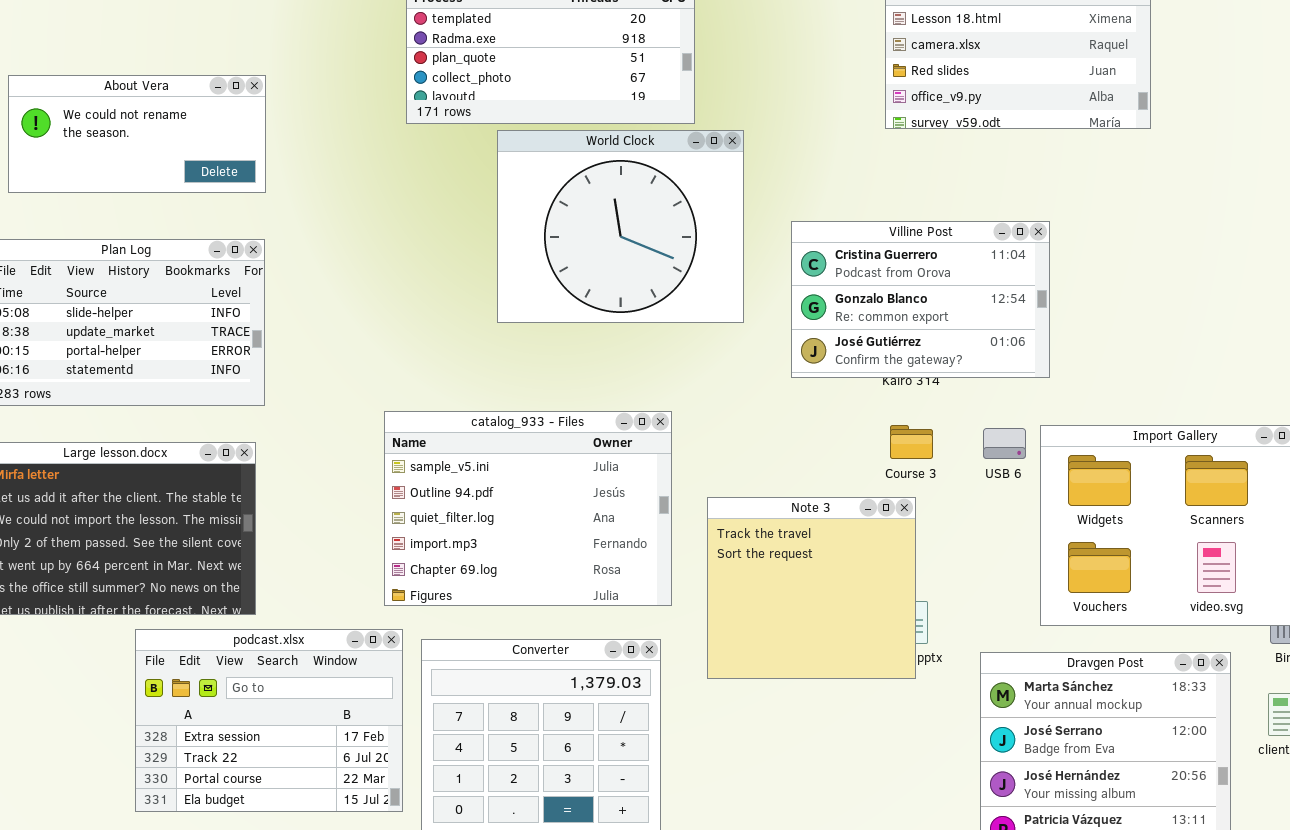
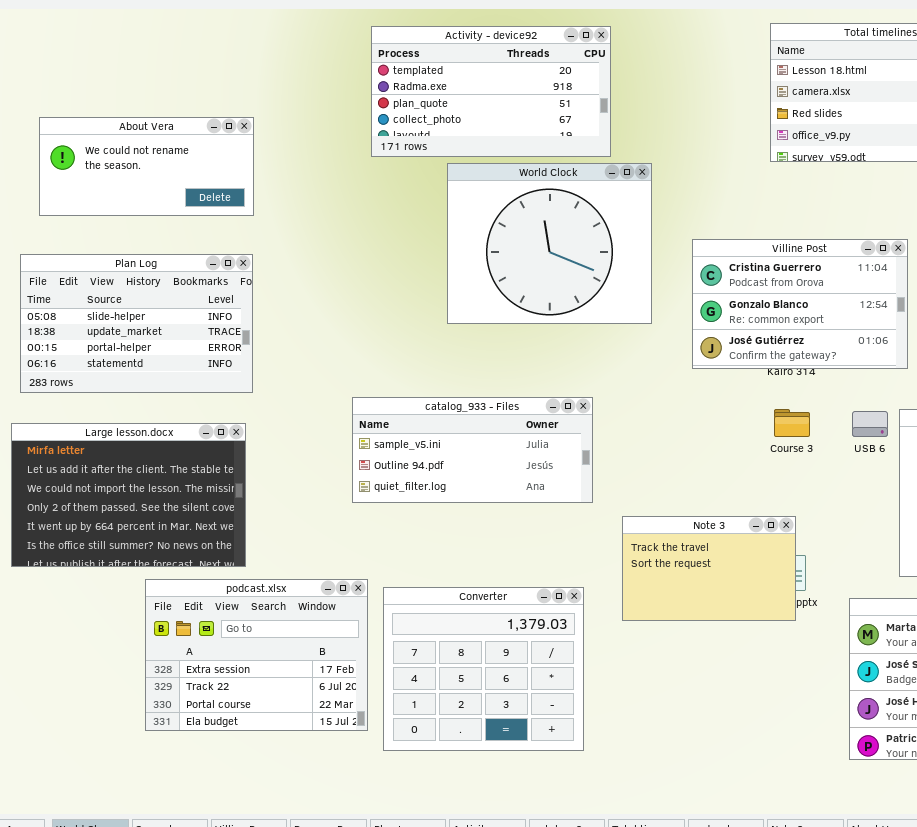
catalog_933 - Files: [384,411,672,606] -> [352,397,593,503], resized
Note 3: [707,497,916,679] -> [622,516,796,621], resized

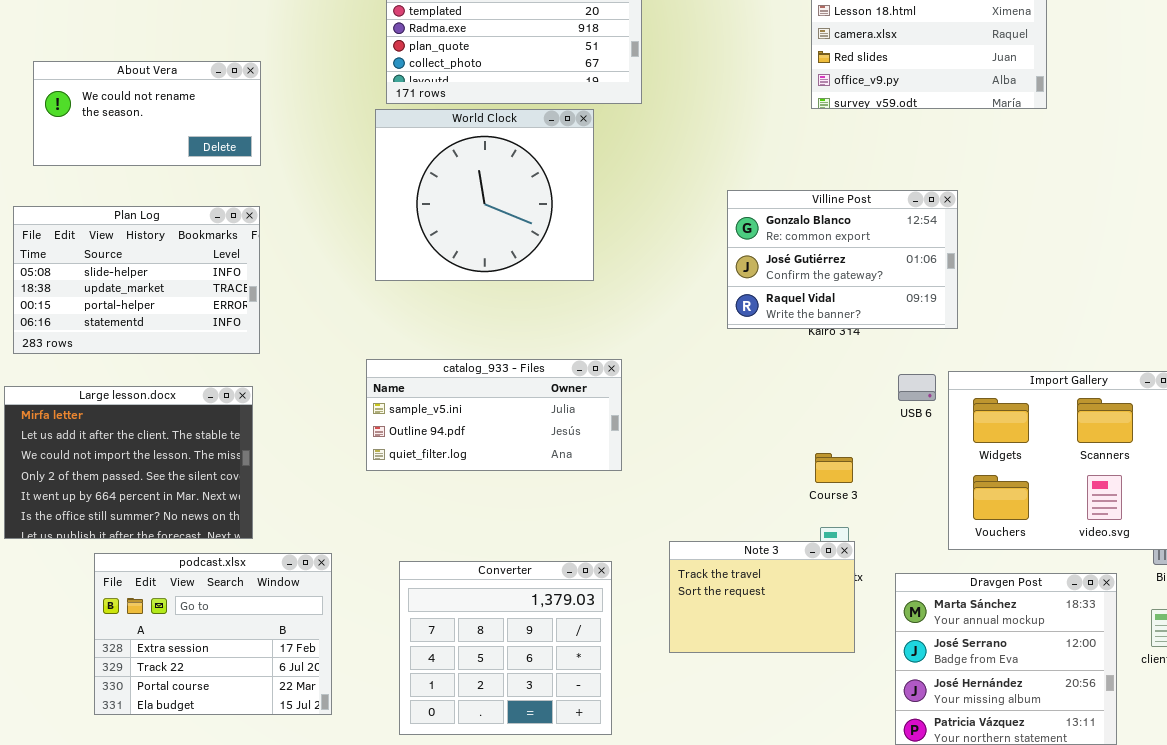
World Clock: [447,163,652,324] -> [375,109,594,281], moved
Villine Post: [692,239,908,369] -> [727,190,958,329], scrolled down 1 row
Course 3: [774,409,810,437] -> [815,453,853,483], moved
Note 3: [622,516,796,621] -> [669,541,855,653], moved
podcast.xlsx: [145,579,368,731] -> [94,553,332,715], moved

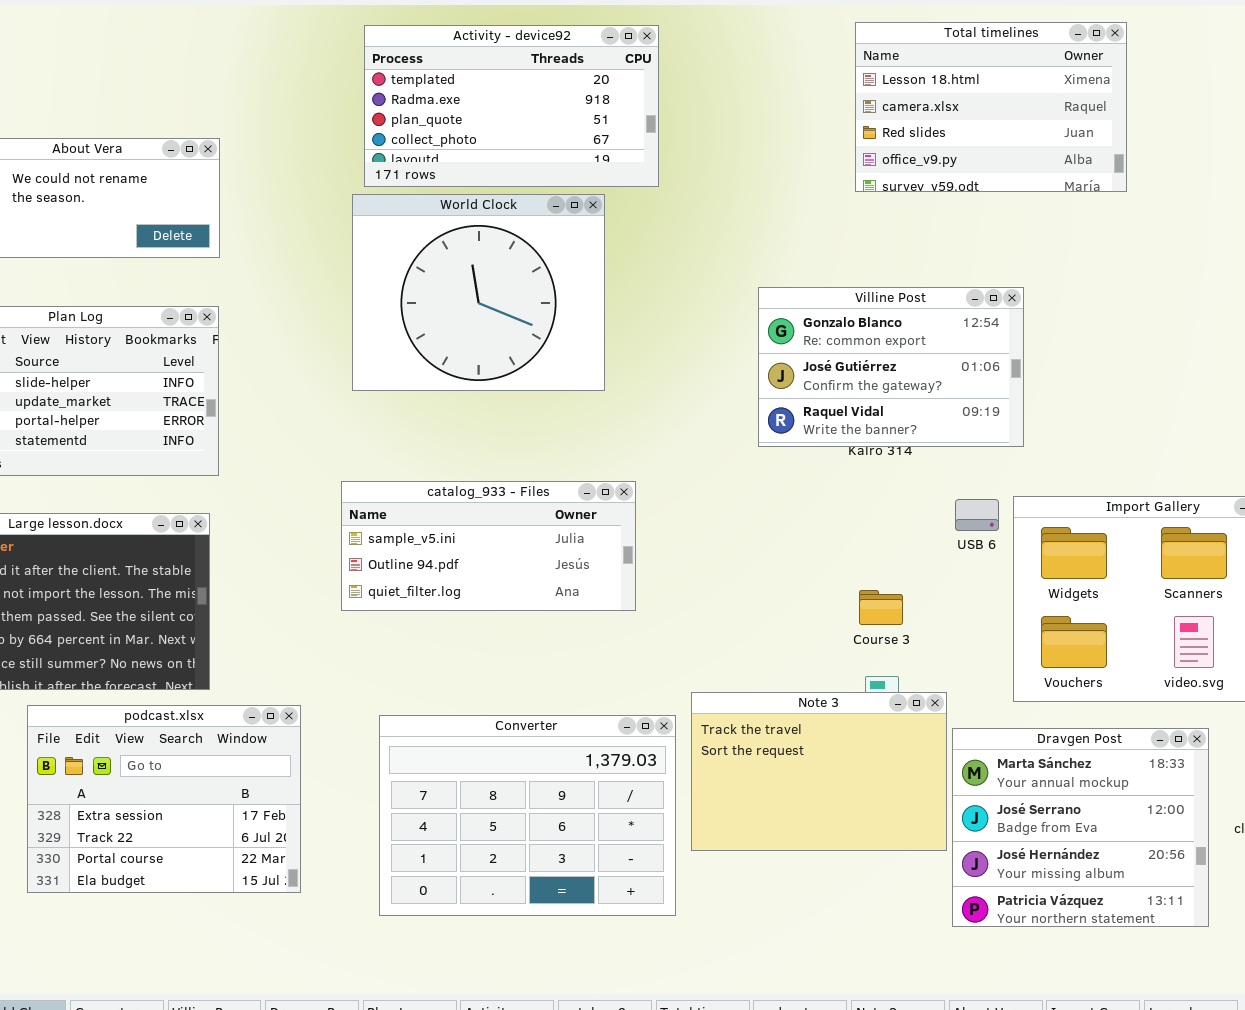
Note 3: [669,541,855,653] -> [691,692,947,851], resized
Converter: [399,561,612,735] -> [379,715,676,916], resized

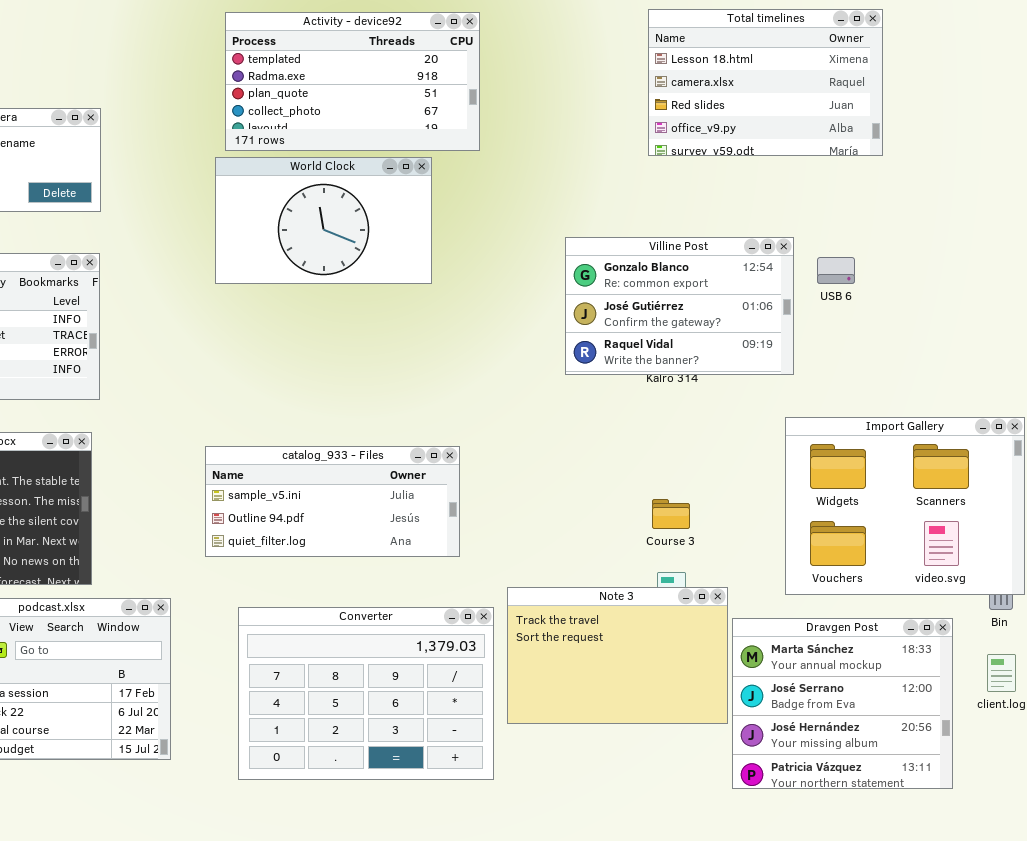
World Clock: [352,194,605,391] -> [215,157,432,284], resized
catalog_933 - Files: [341,481,636,611] -> [205,446,460,557], moved
USB 6: [955,499,999,531] -> [817,257,855,284], moved

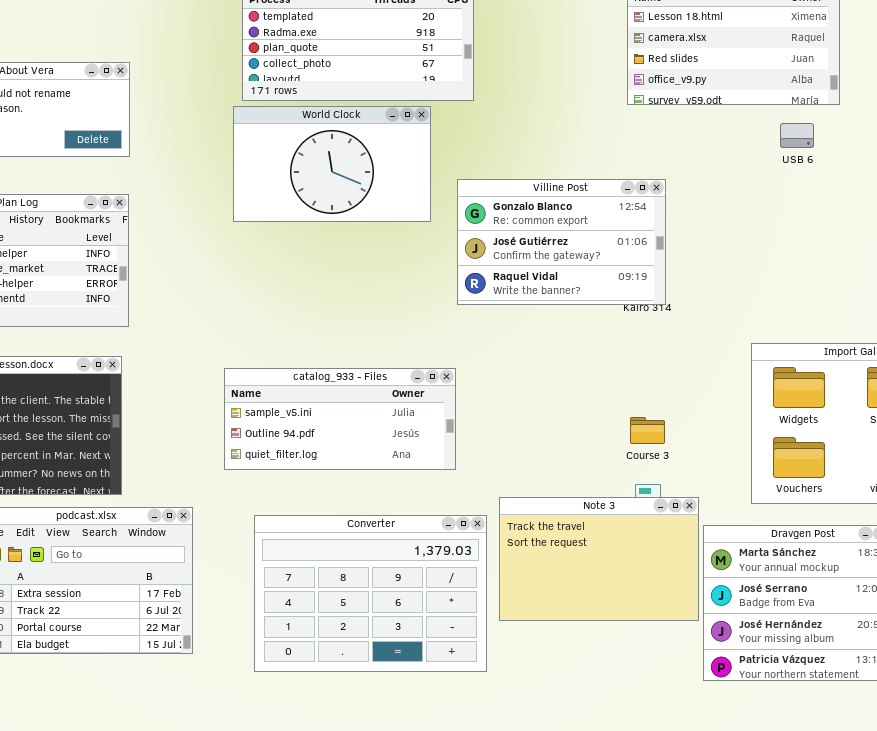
Villine Post: [565,237,794,375] -> [457,179,666,305], moved
USB 6: [817,257,855,284] -> [780,123,814,148], moved

